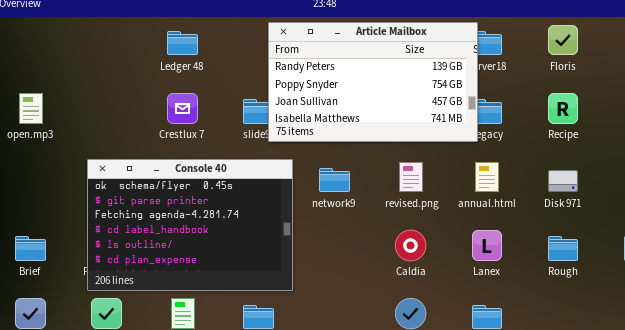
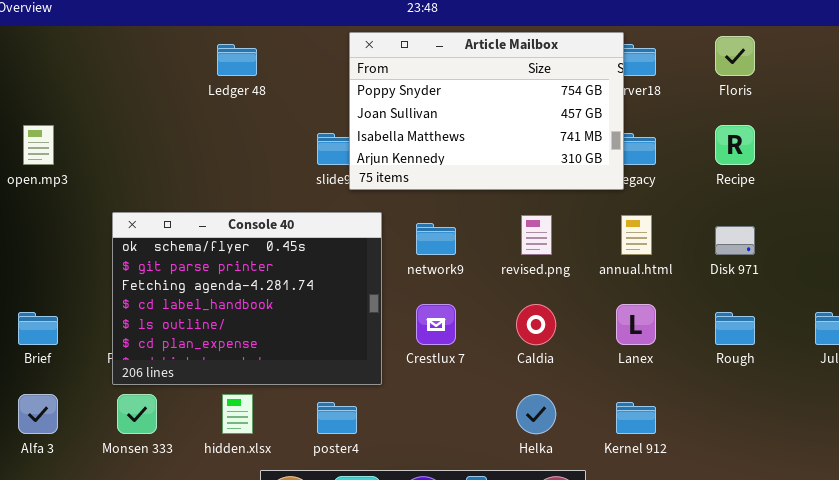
Article Mailbox: [268,22,478,142] -> [349,32,624,190], scrolled down 1 row
Crestlux 7: [167,93,198,124] -> [416,304,456,345], moved

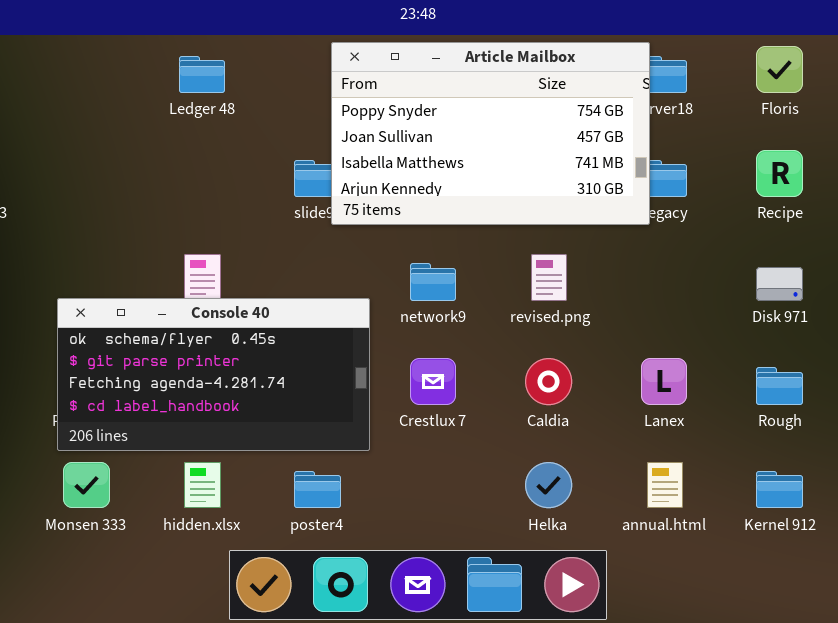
Console 40: [112,212,382,385] -> [57,298,370,451], resized
annual.html: [621,215,652,255] -> [647,462,683,508], moved
Kernel 912: [616,402,656,434] -> [756,471,803,508], moved

